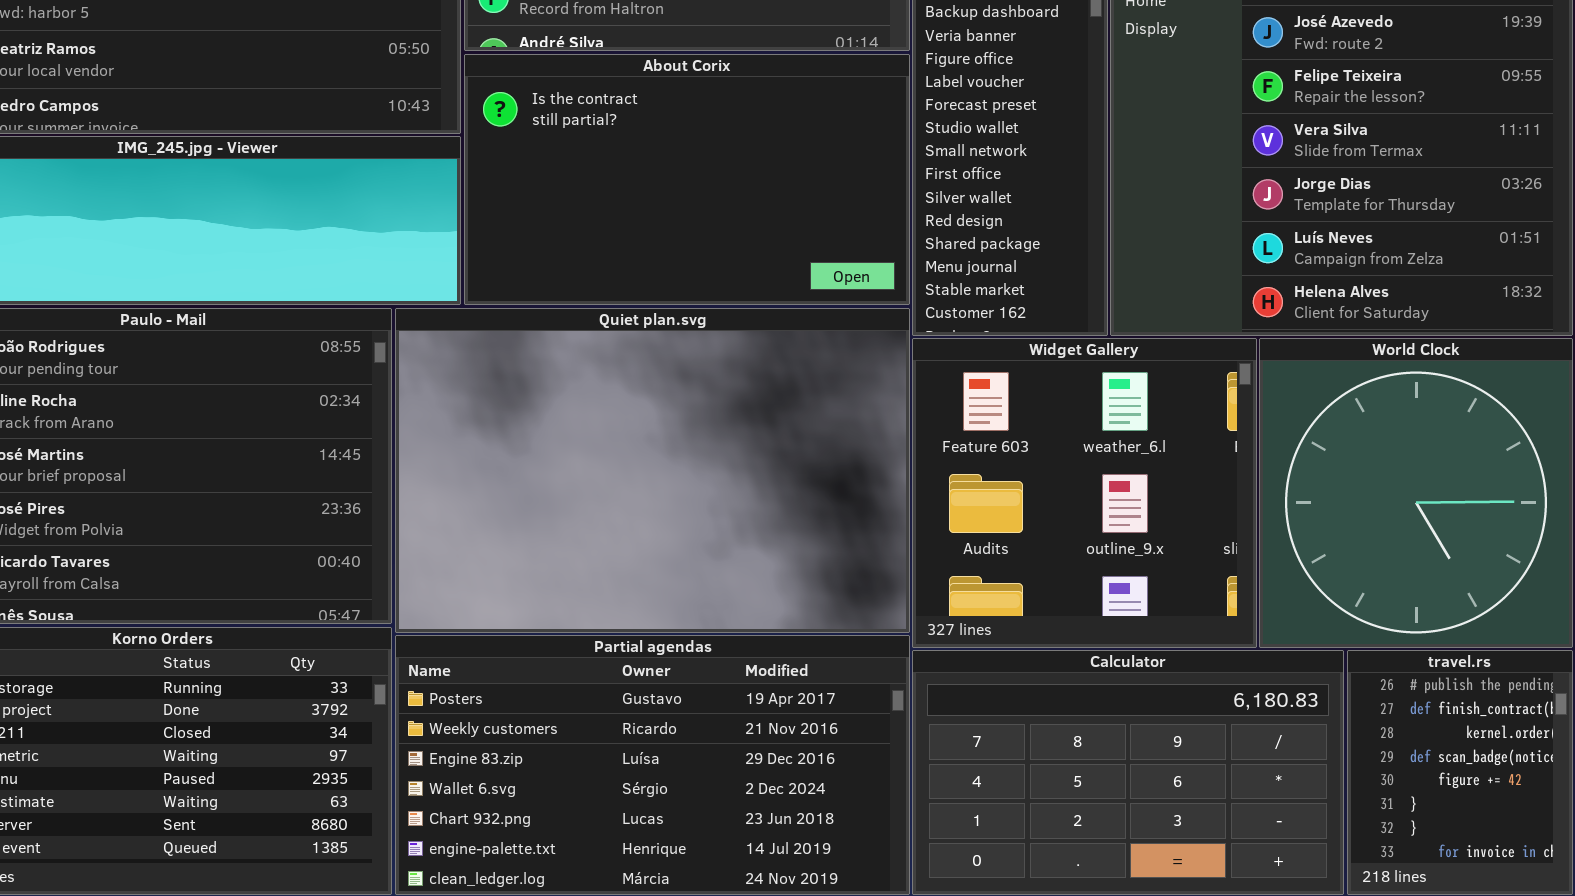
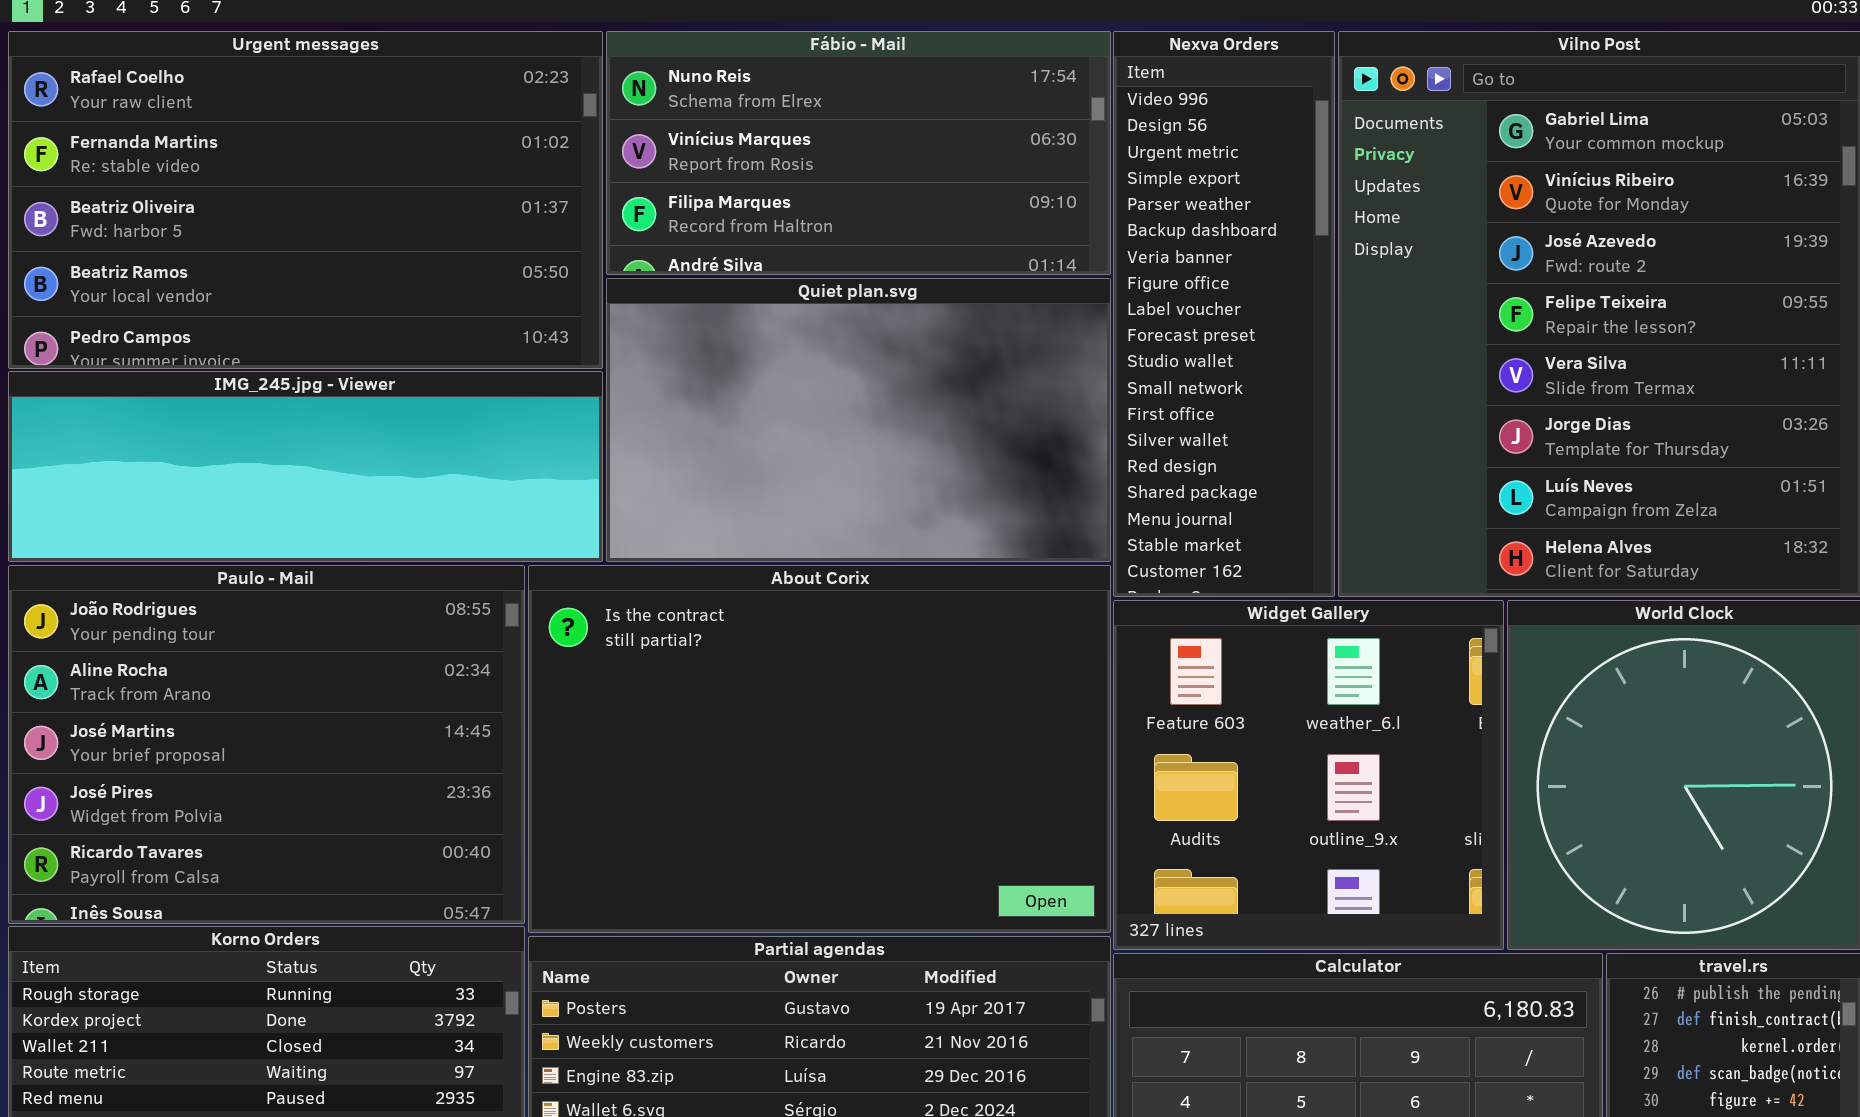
About Corix: [464,54,910,305] -> [528,565,1111,933], moved, resized
Quiet plan.svg: [395,308,910,633] -> [606,278,1111,562], moved, resized

